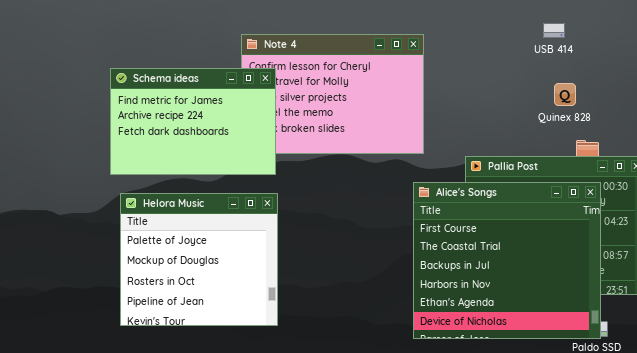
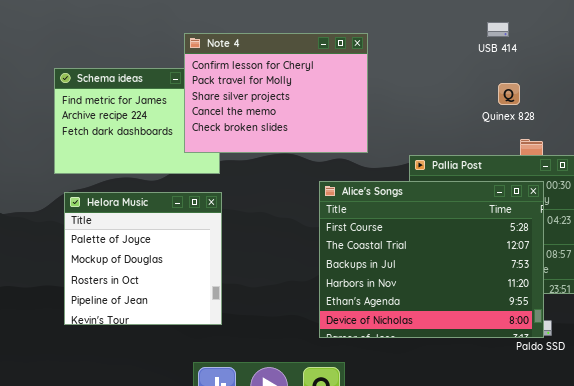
Note 4: [241,34,424,154] -> [184,33,368,153], raised
Alice's Songs: [413,182,601,339] -> [319,181,544,338], resized

